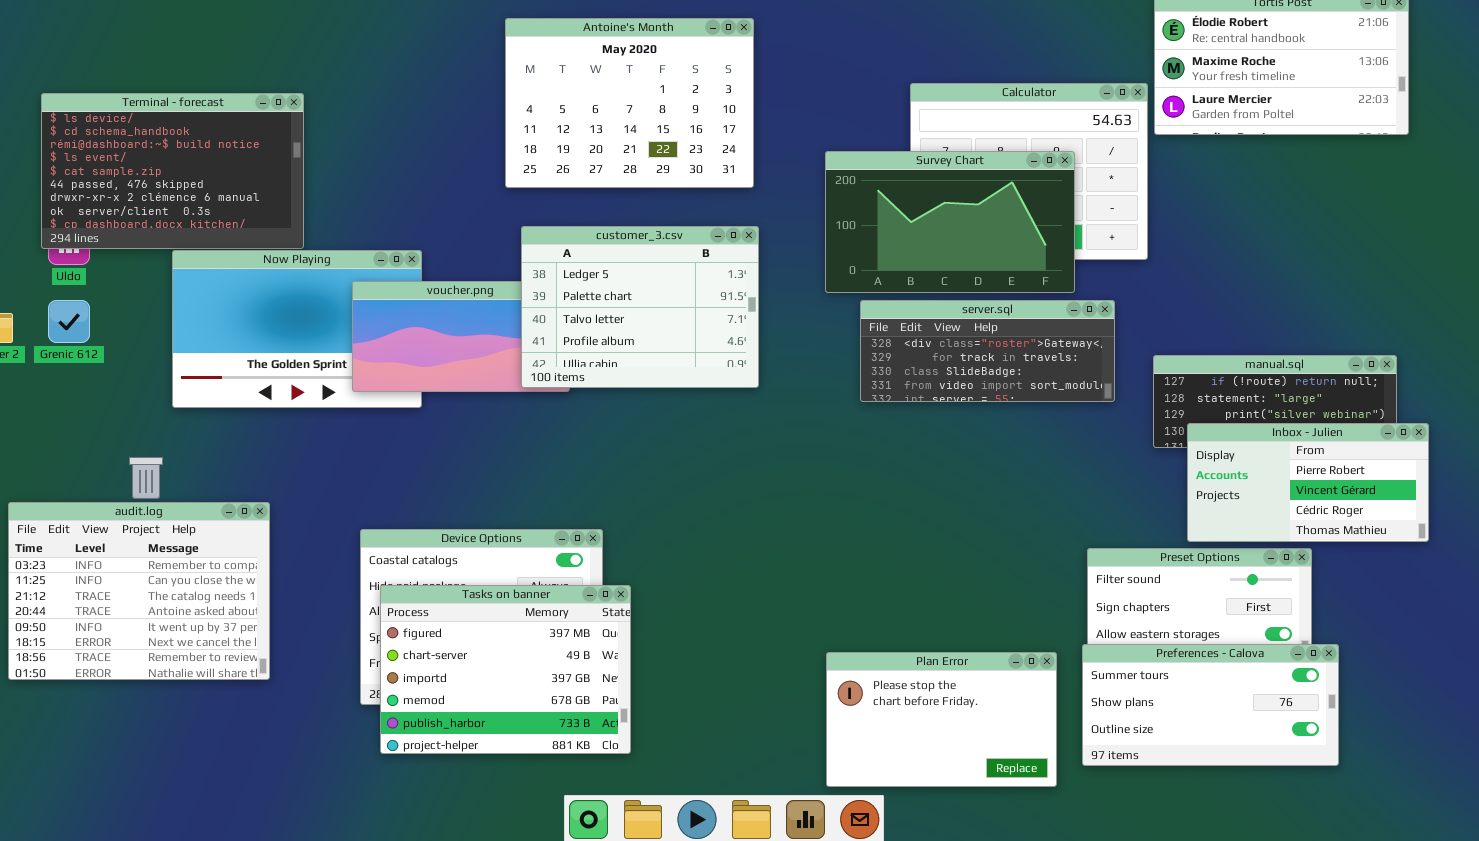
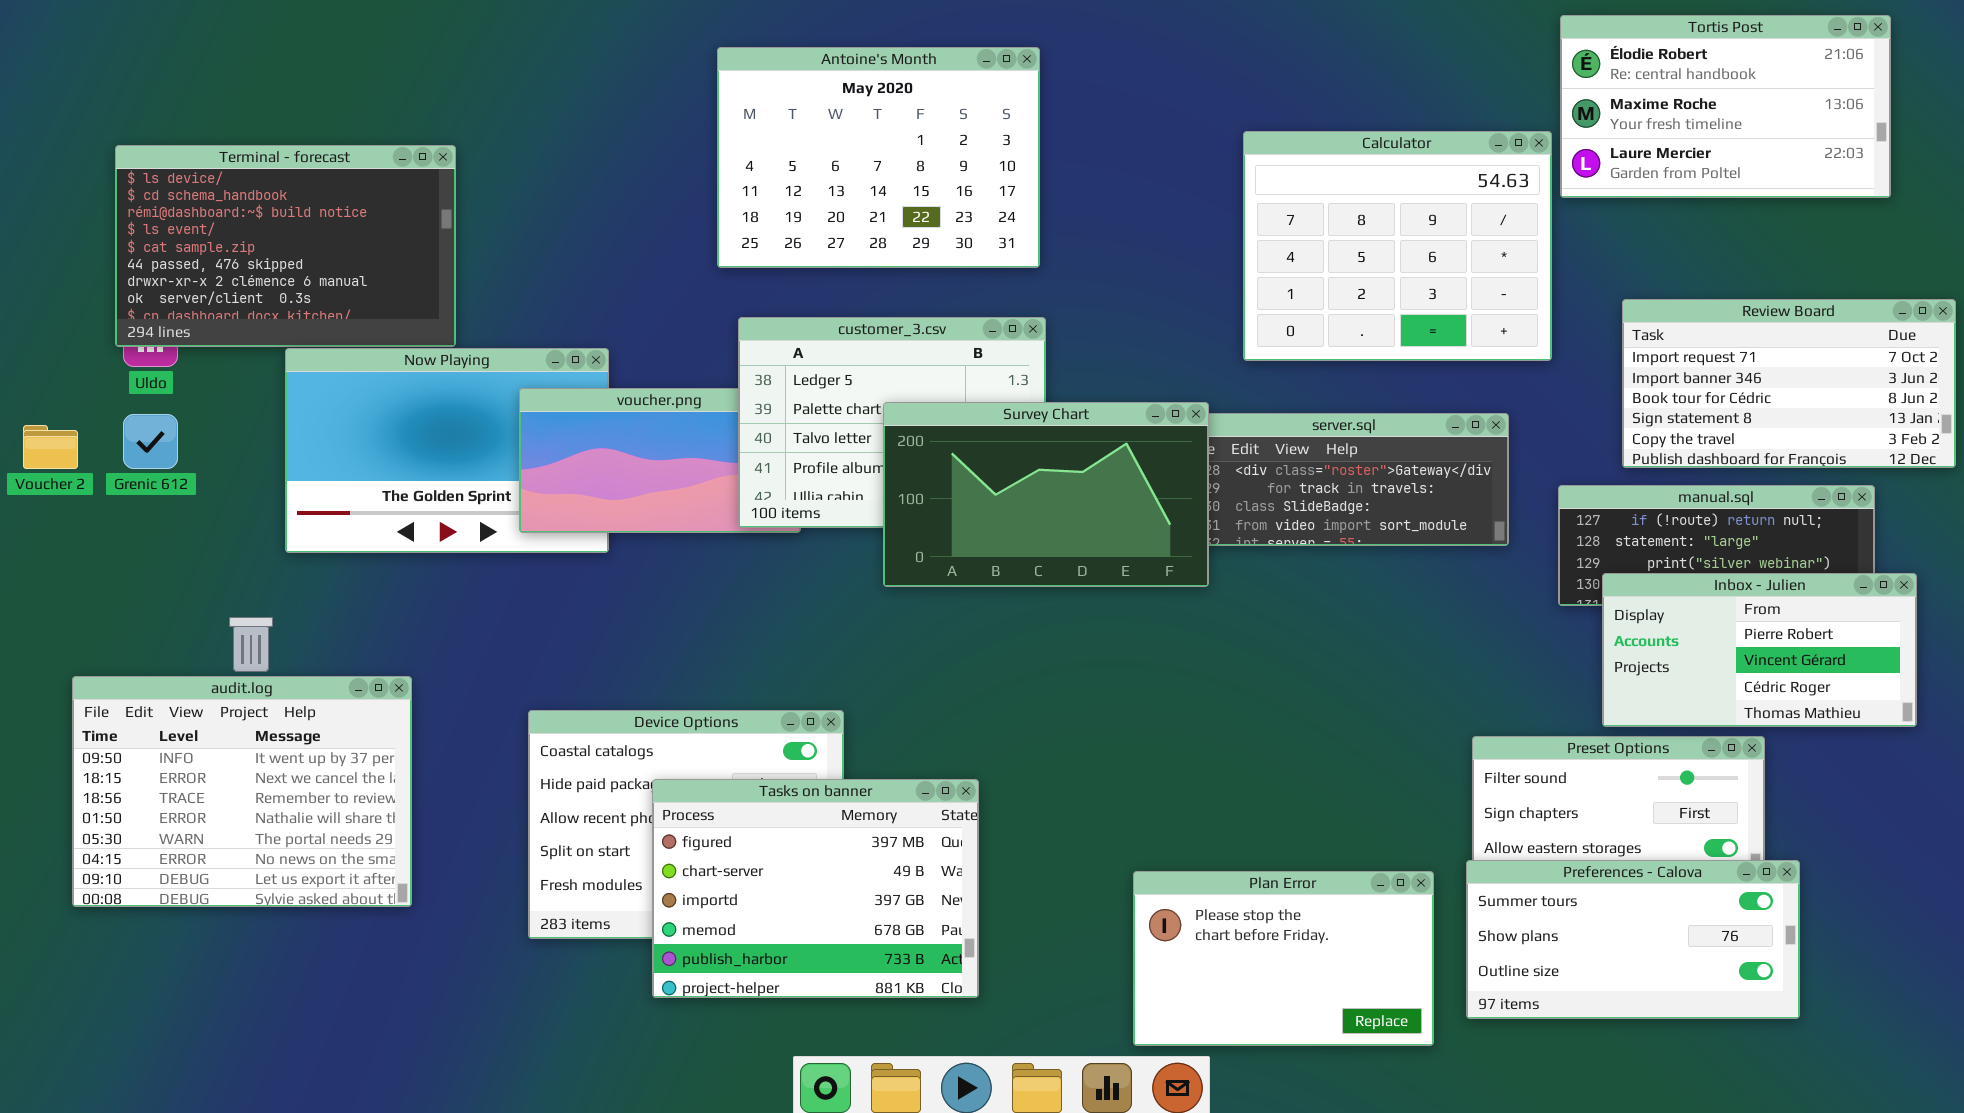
Survey Chart: [825,151,1075,293] -> [883,402,1209,587], moved
Review Board: none -> [1622,299,1956,468], opened
audit.log: [8,502,270,680] -> [72,676,412,907], scrolled down 4 rows
Tasks on banner: [380,585,631,754] -> [652,779,979,998], moved

